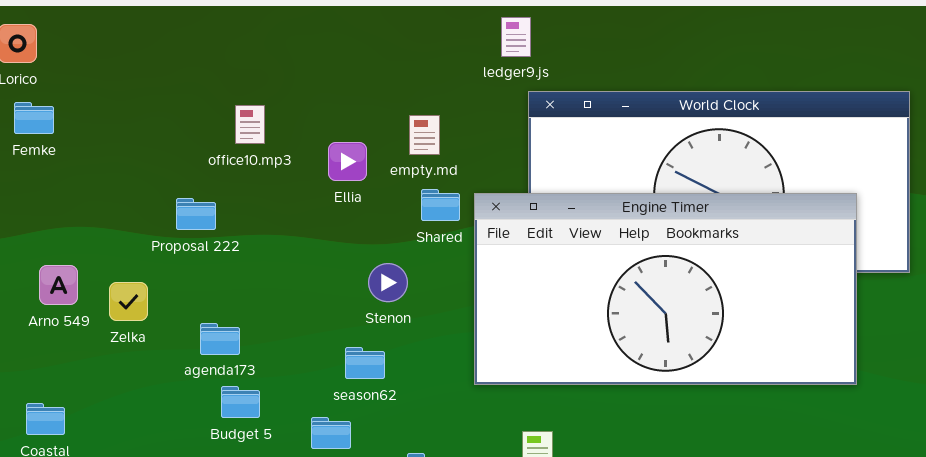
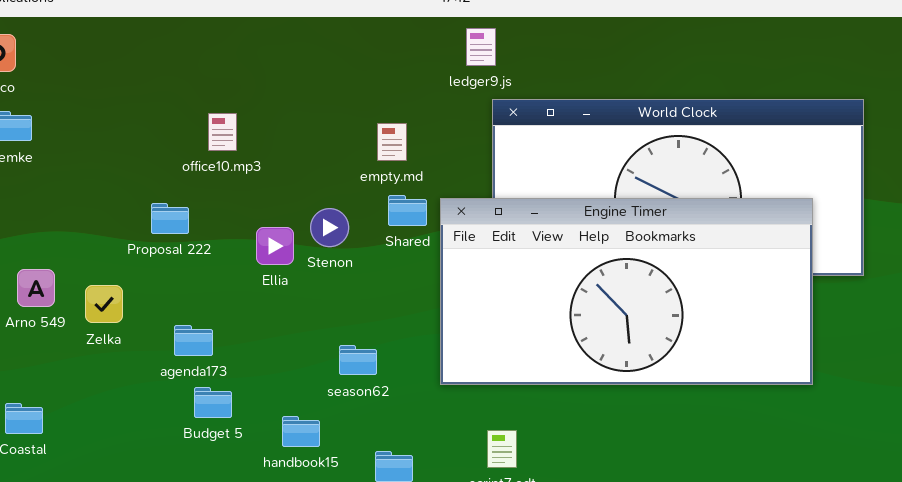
Ellia: [328,142,367,181] -> [256,227,294,265], moved
Stenon: [368,263,408,302] -> [310,208,349,247], moved
season62: [345,347,385,379] -> [339,345,377,375], moved

